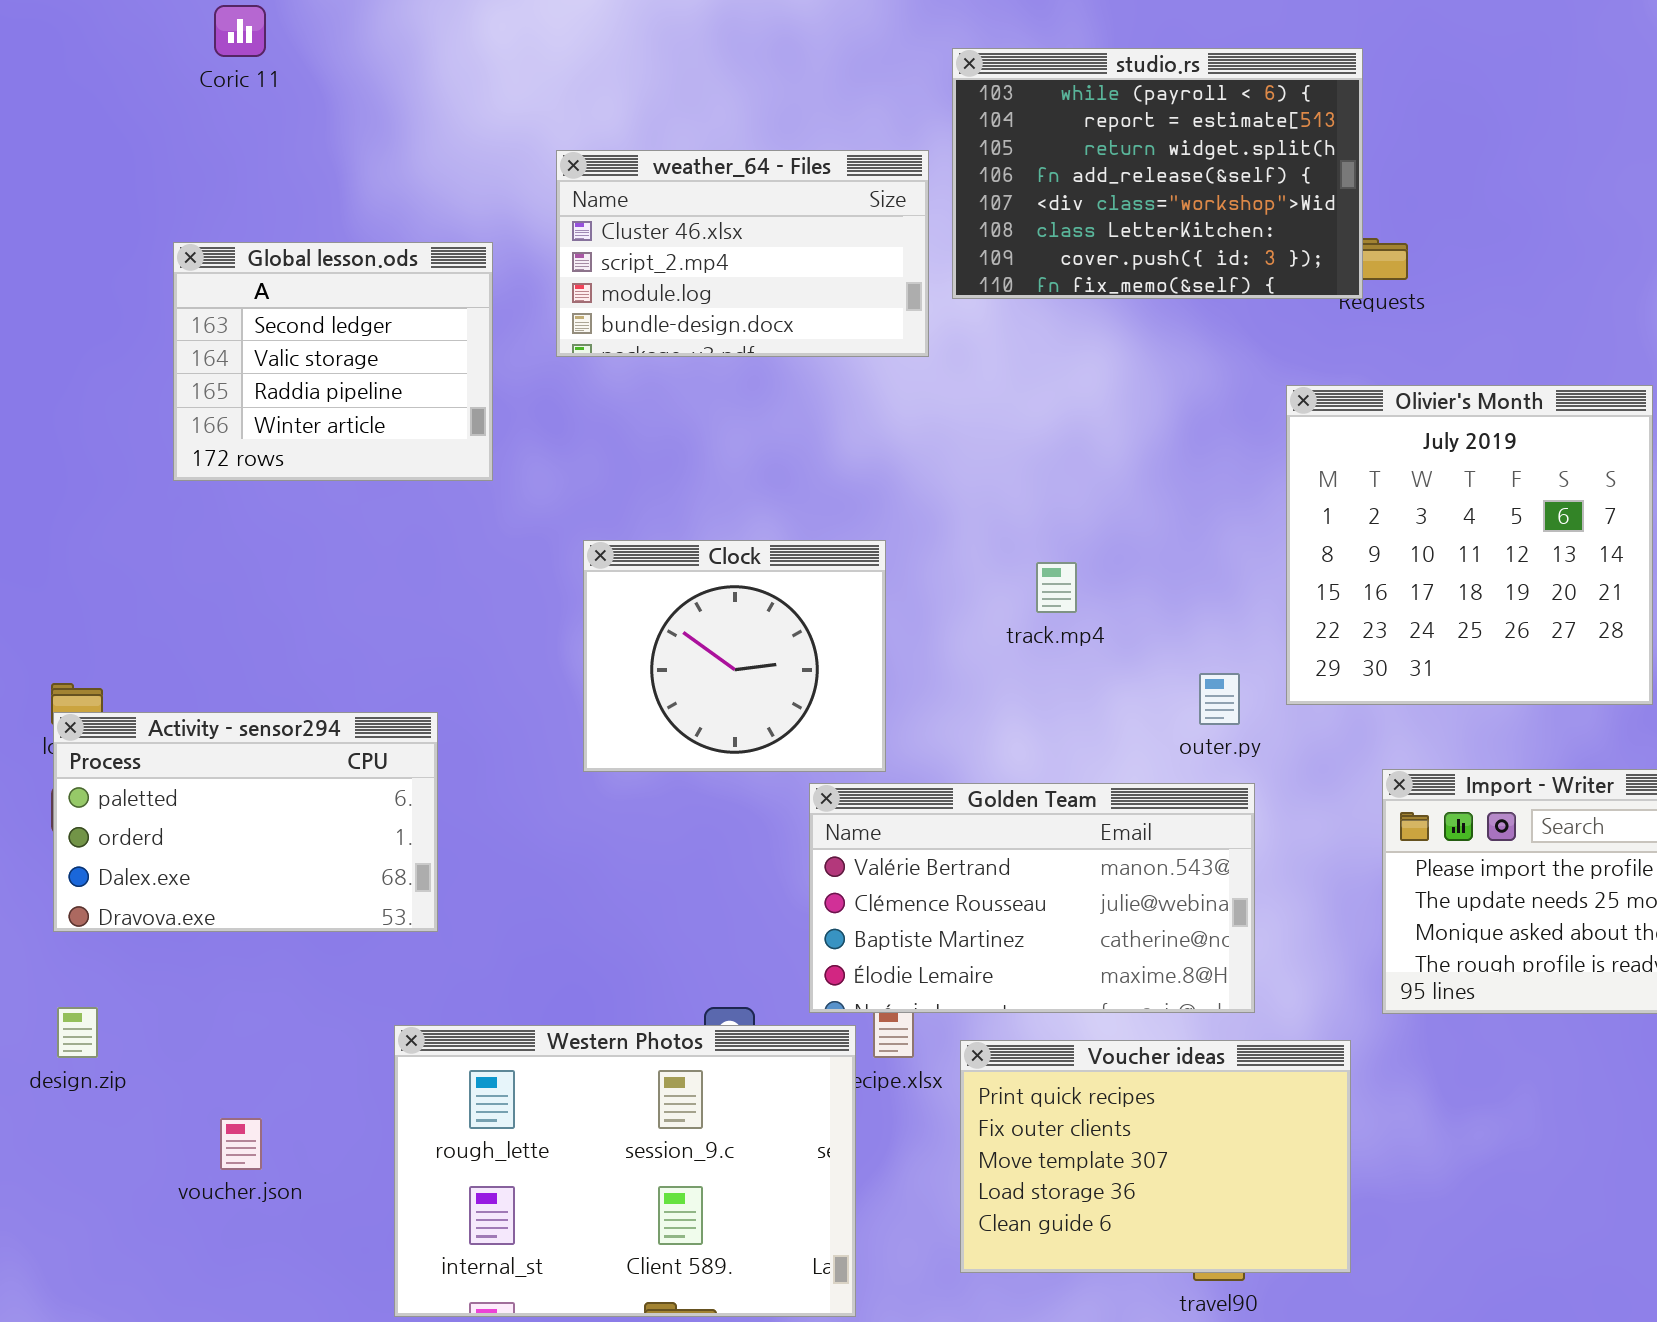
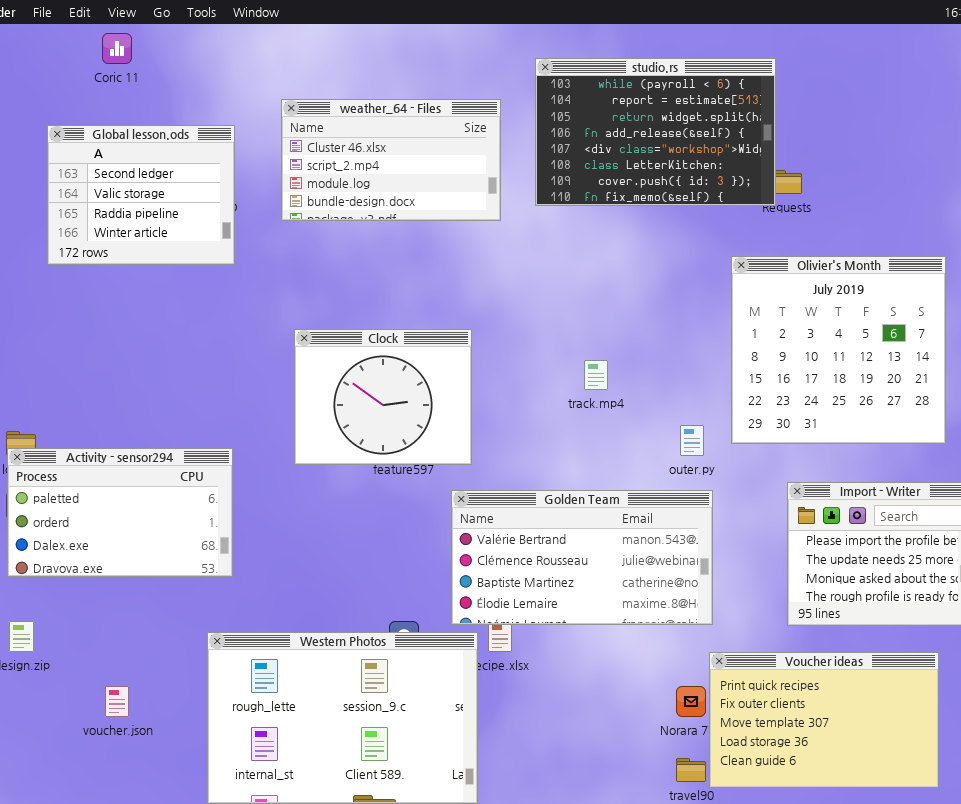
weather_64 - Files: [556,150,929,357] -> [281,99,501,221], moved
Global lesson.ods: [173,242,493,481] -> [47,125,235,265], moved
Clock: [583,540,886,772] -> [294,329,472,465], moved
Voucher ideas: [960,1040,1351,1273] -> [709,652,939,788], moved

